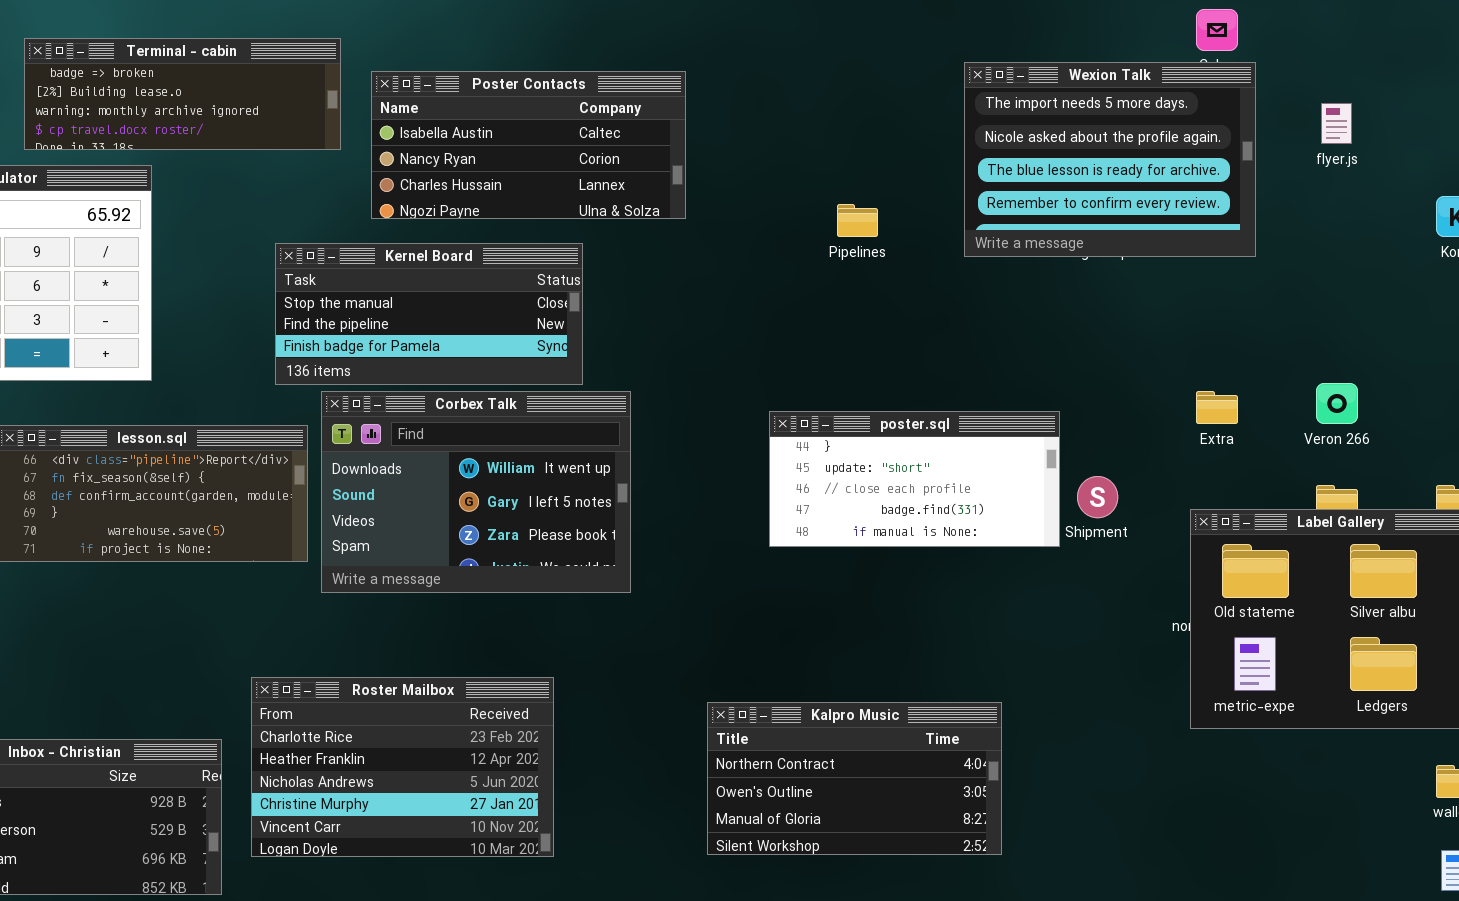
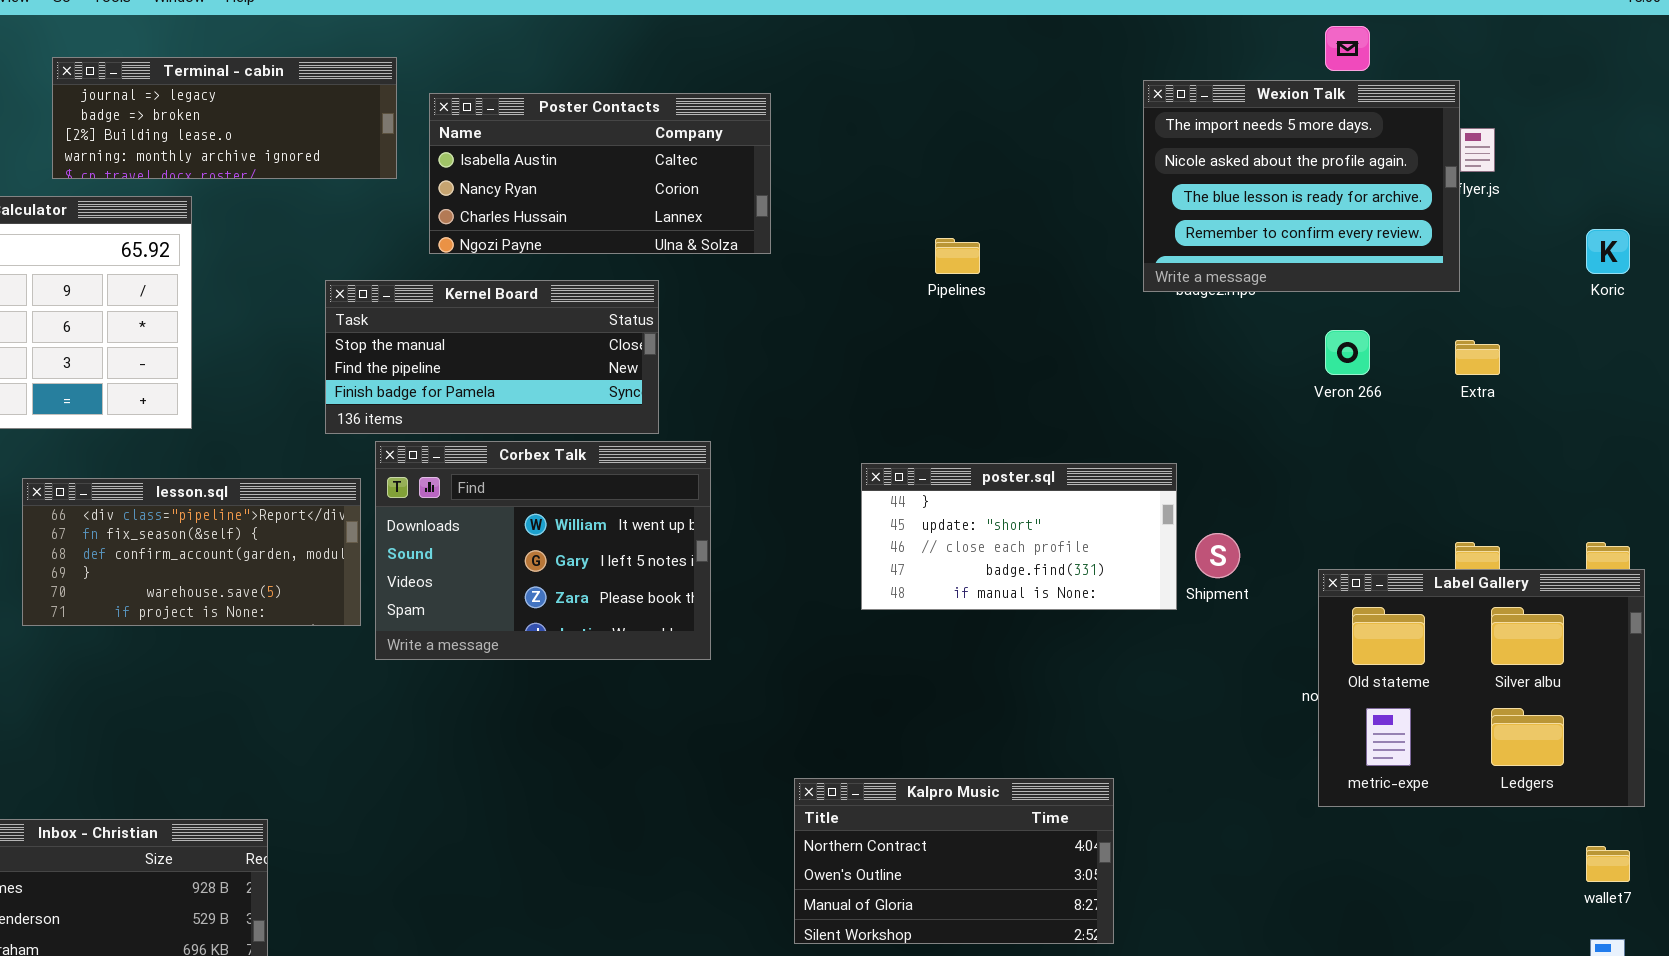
Terminal - cabin: [24,38,341,150] -> [52,57,397,179], scrolled up 1 row
Wexion Talk: [964,62,1256,257] -> [1143,80,1460,292], moved
Veron 266: [1316,383,1358,424] -> [1325,330,1370,375], moved
Extra: [1196,391,1238,424] -> [1455,340,1500,375], moved
Roster Mailbox: [251,677,554,857] -> none, closed

